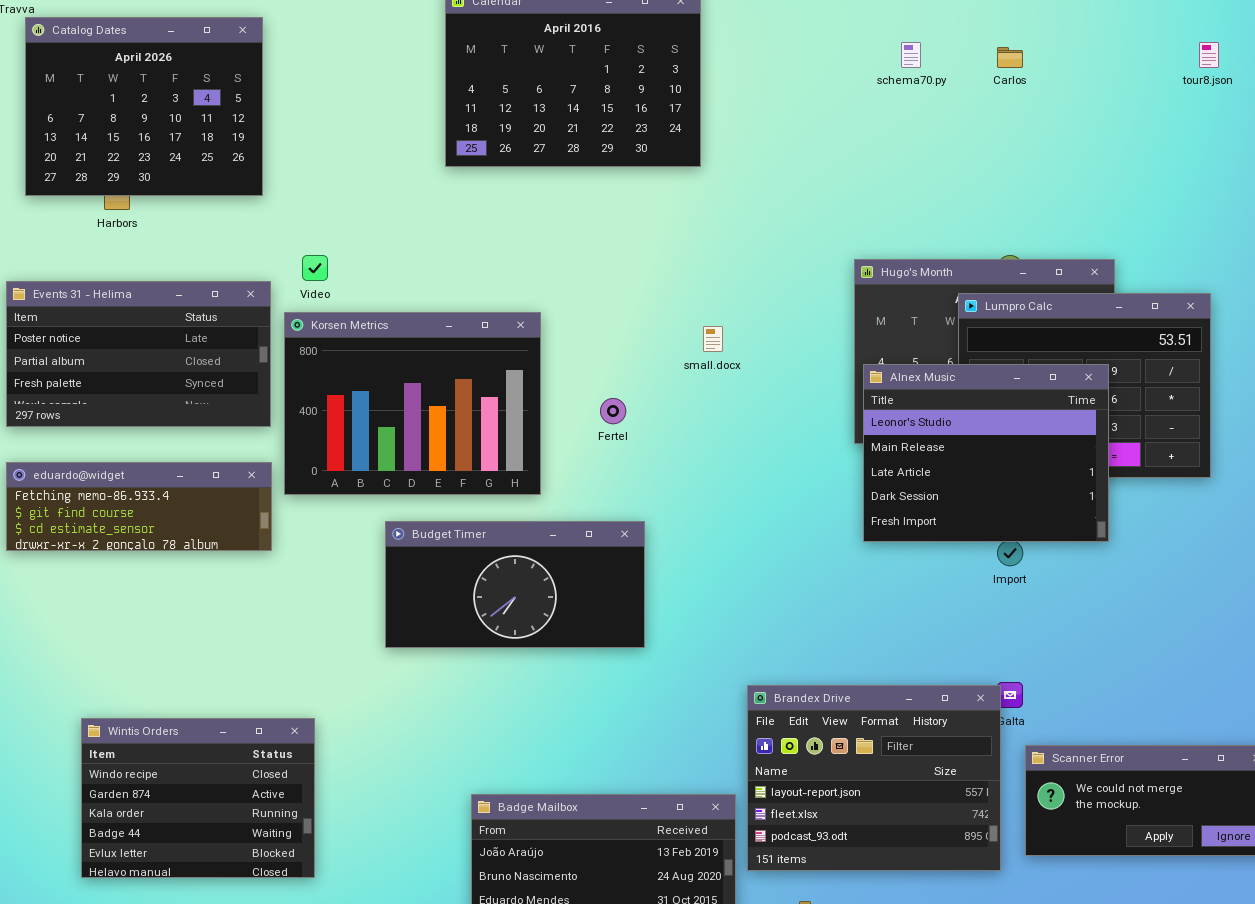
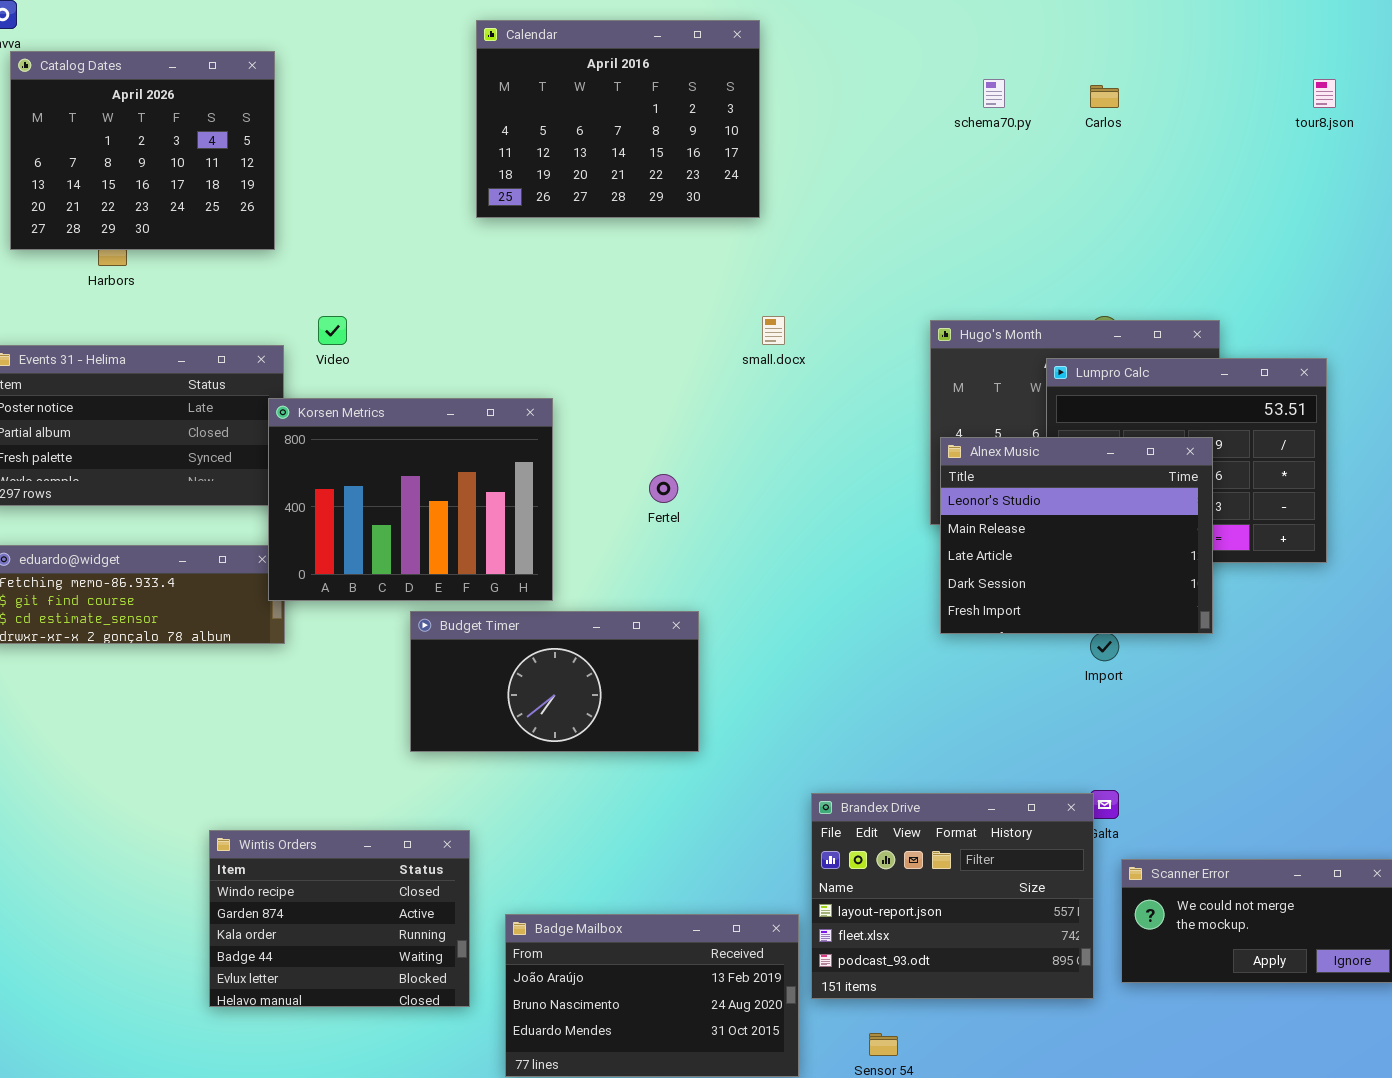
Korsen Metrics: [284,312,541,495] -> [268,398,553,601], moved
small.docx: [703,326,723,352] -> [762,316,785,345], moved
Wintis Orders: [81,718,315,878] -> [209,830,470,1007], moved

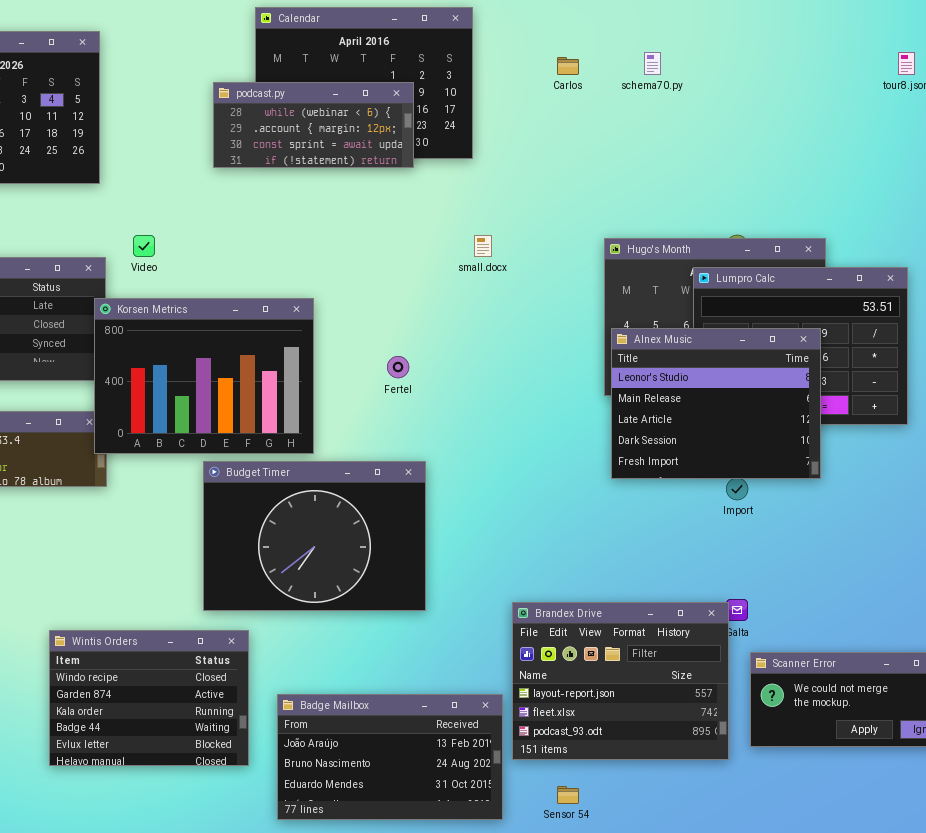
Carlos: [1090,85,1119,108] -> [557,57,579,75], moved
podcast.py: none -> [213,82,414,168], opened
Budget Timer: [410,611,699,752] -> [203,461,426,611], resized

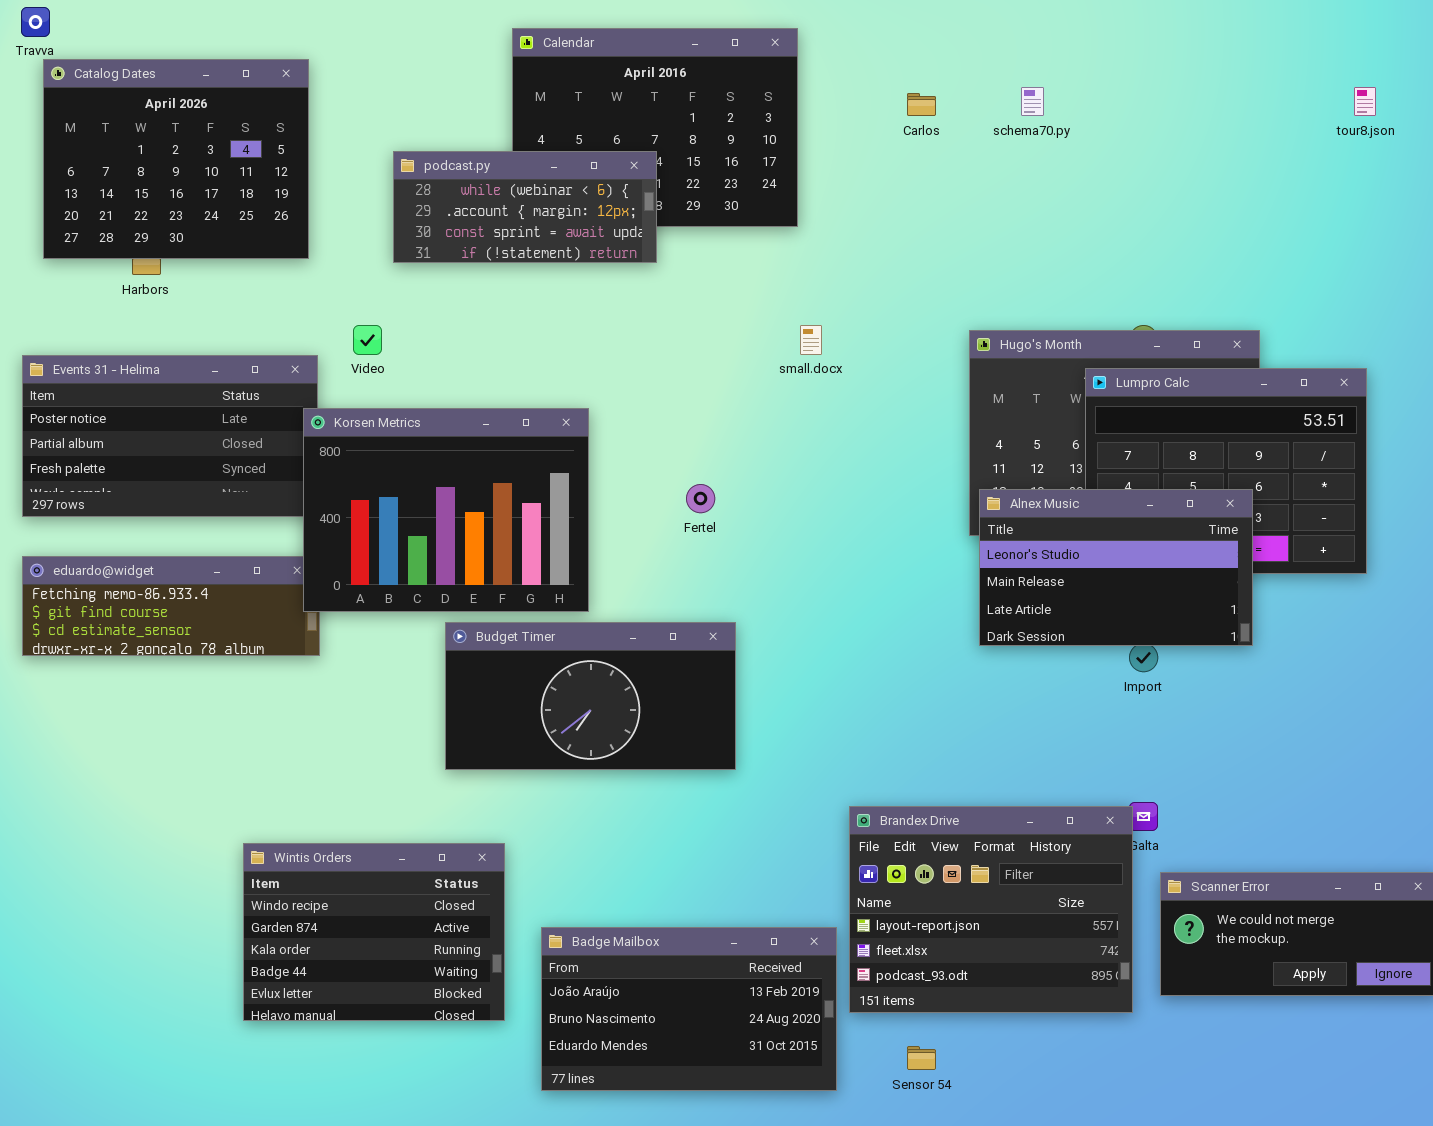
podcast.py: [213,82,414,168] -> [393,151,657,263], moved
Alnex Music: [611,328,821,479] -> [979,489,1253,646], resized
Budget Timer: [203,461,426,611] -> [445,622,736,770], resized

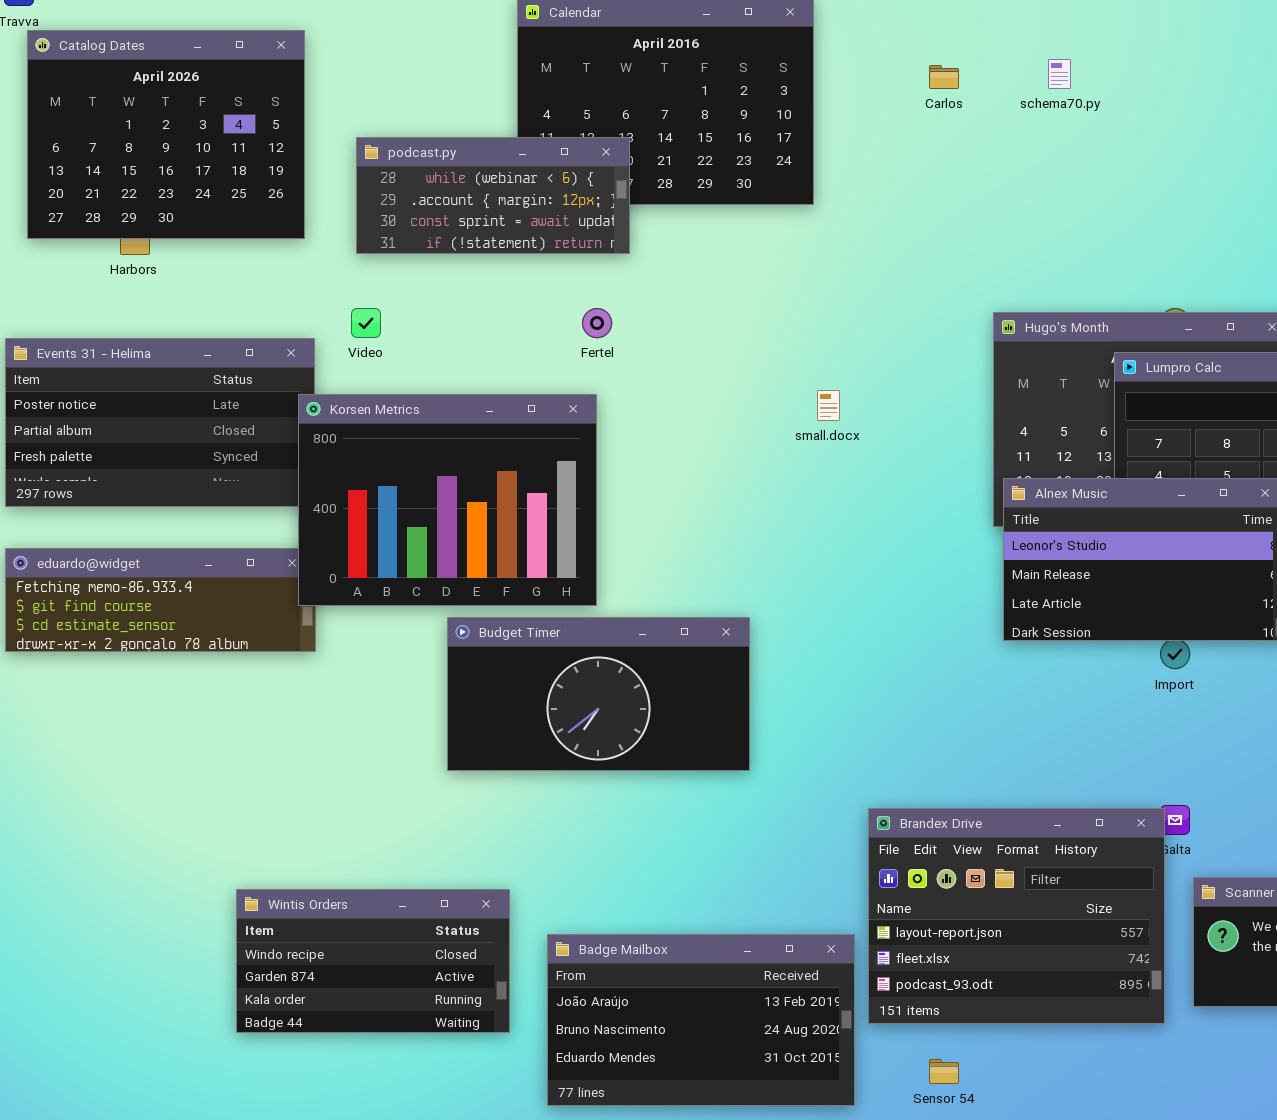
podcast.py: [393,151,657,263] -> [356,137,630,254], moved
small.docx: [800,325,822,355] -> [817,390,840,421], moved
Fertel: [686,484,715,513] -> [582,308,612,338], moved
Wintis Orders: [243,843,505,1021] -> [236,889,510,1033], resized

